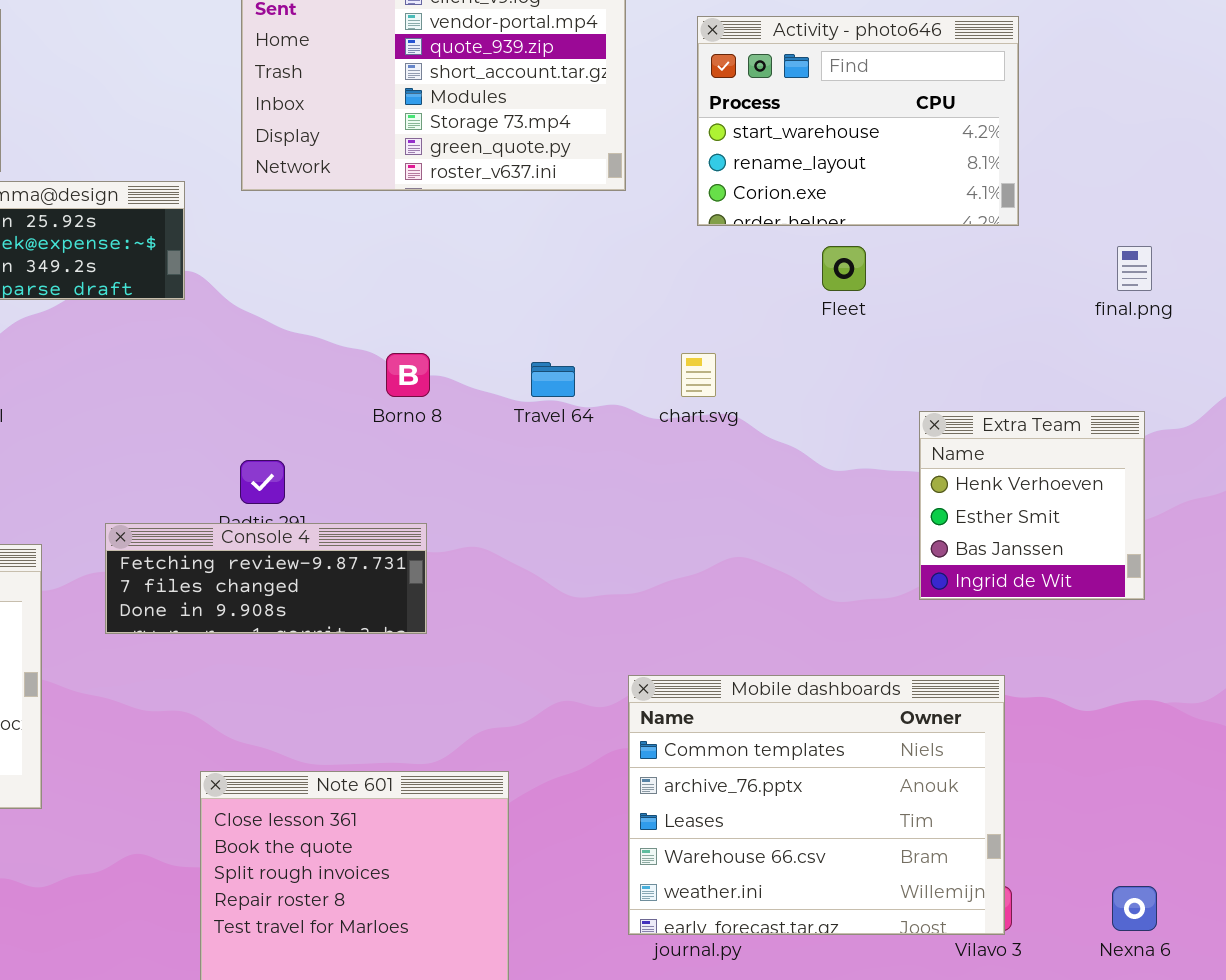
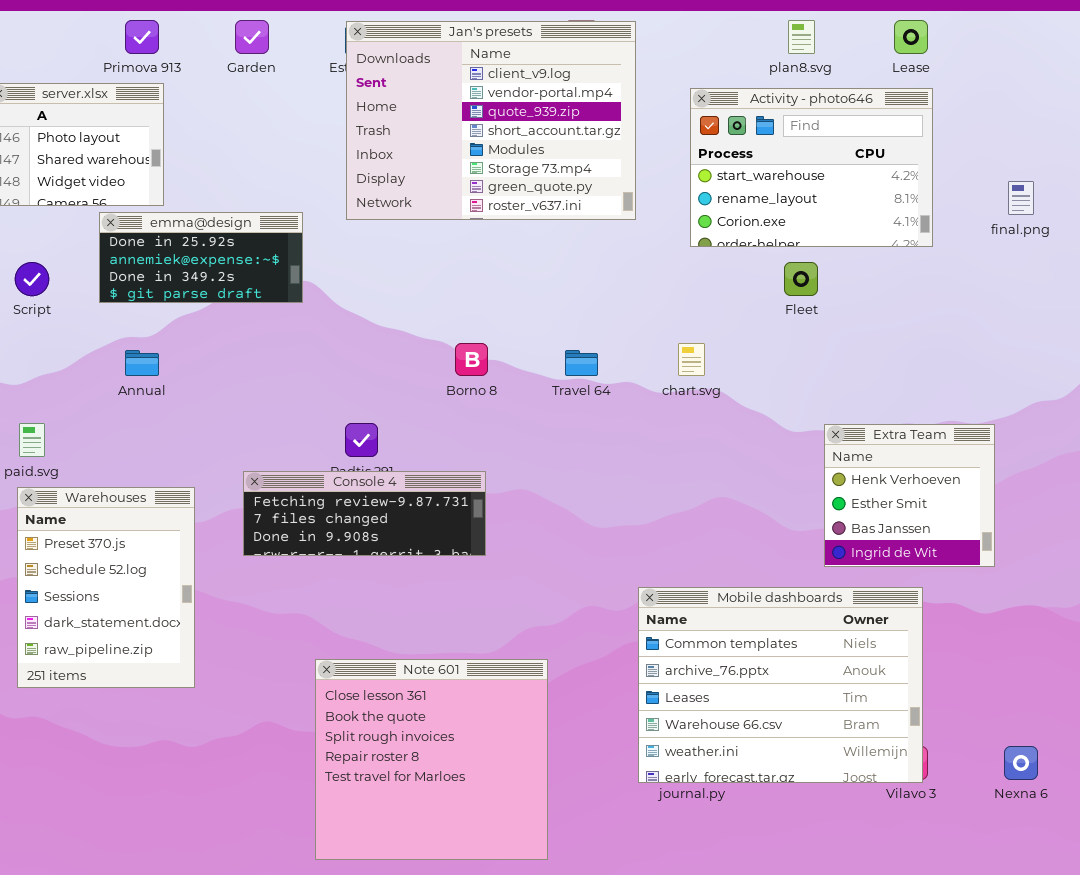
final.png: [1117,246,1152,291] -> [1008,181,1034,215], moved
Extra Team: [919,411,1145,600] -> [824,424,995,567], moved

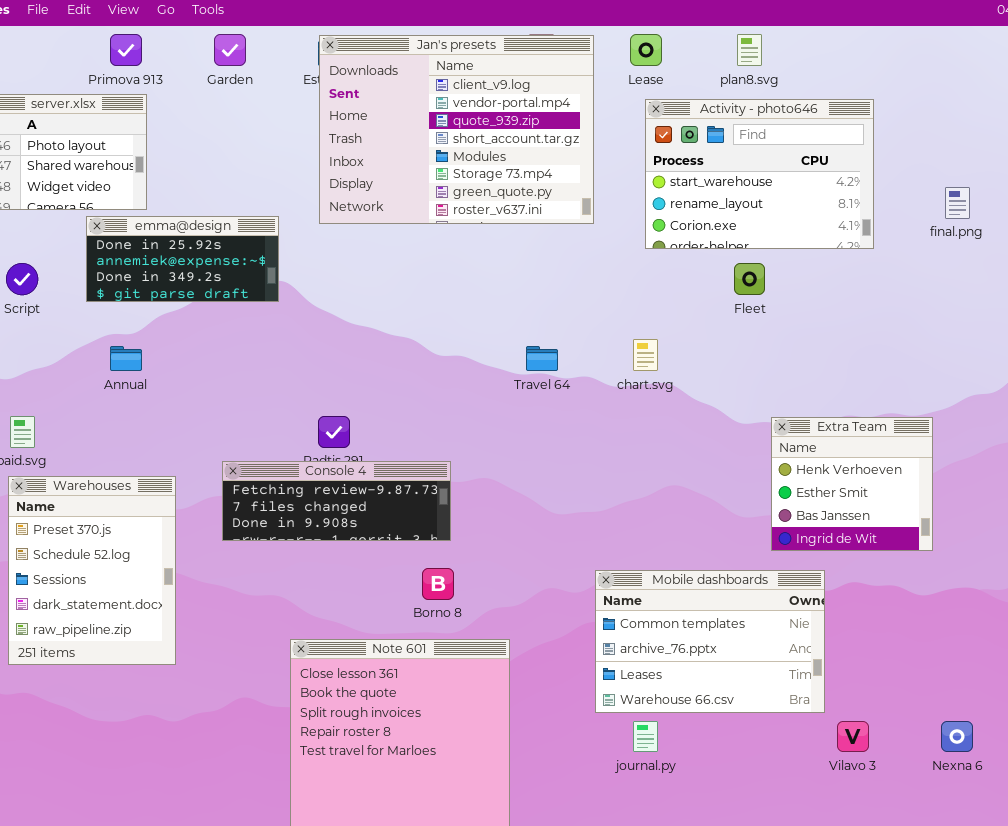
Lease: [894,20,928,54] -> [630,34,662,66], moved
Borno 8: [455,343,488,376] -> [422,568,454,600], moved
Mobile dashboards: [638,587,923,783] -> [595,570,825,713], resized

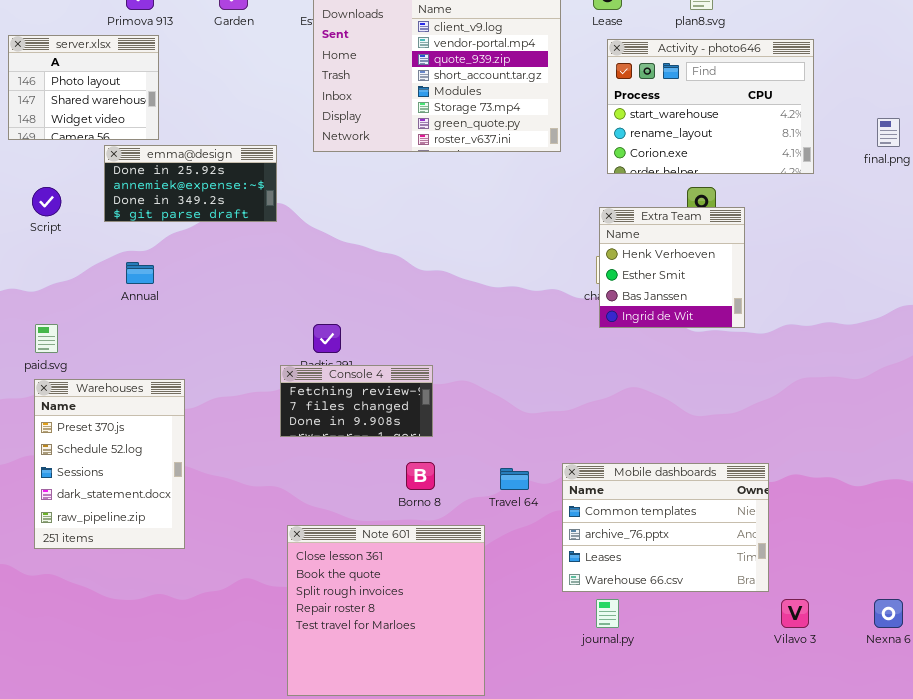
Travel 64: [526,346,558,371] -> [500,468,529,490], moved
Extra Team: [771,417,933,551] -> [599,207,745,328], moved
Console 4: [222,461,451,541] -> [280,365,433,437], resized

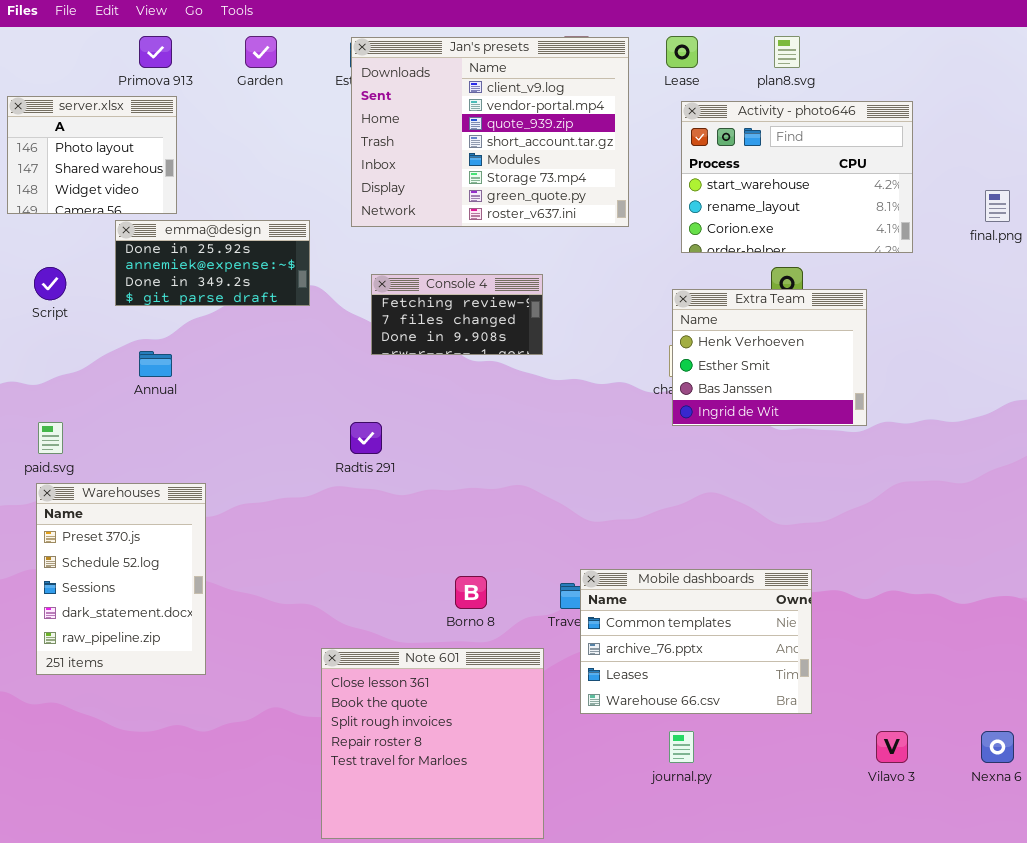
Extra Team: [599,207,745,328] -> [672,289,867,426], resized
Console 4: [280,365,433,437] -> [371,274,543,355], moved
Mobile dashboards: [562,463,769,592] -> [580,569,812,714], moved

